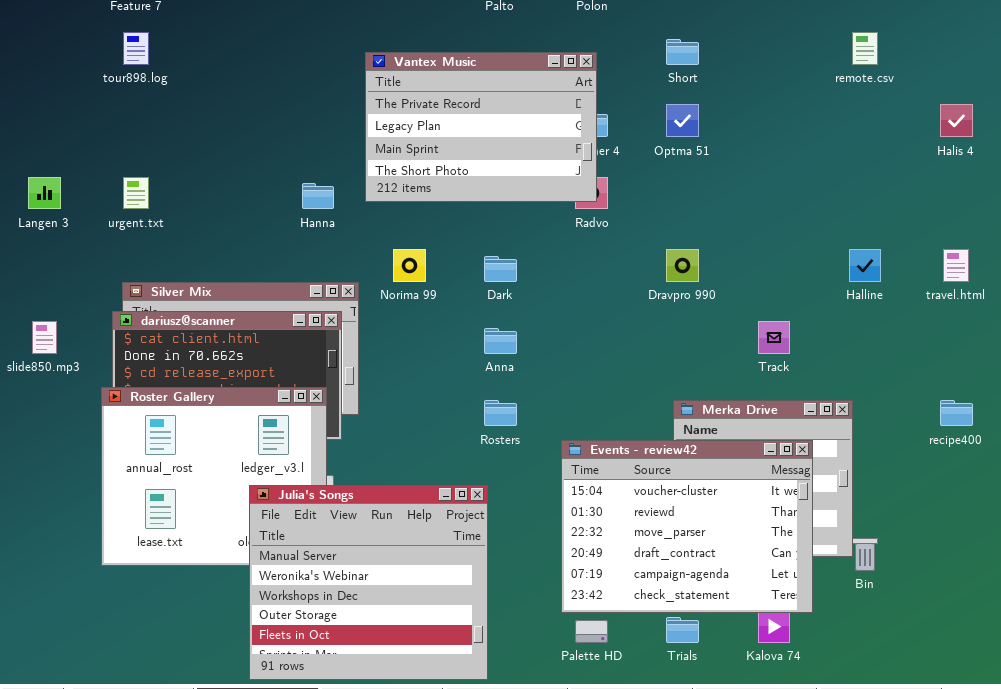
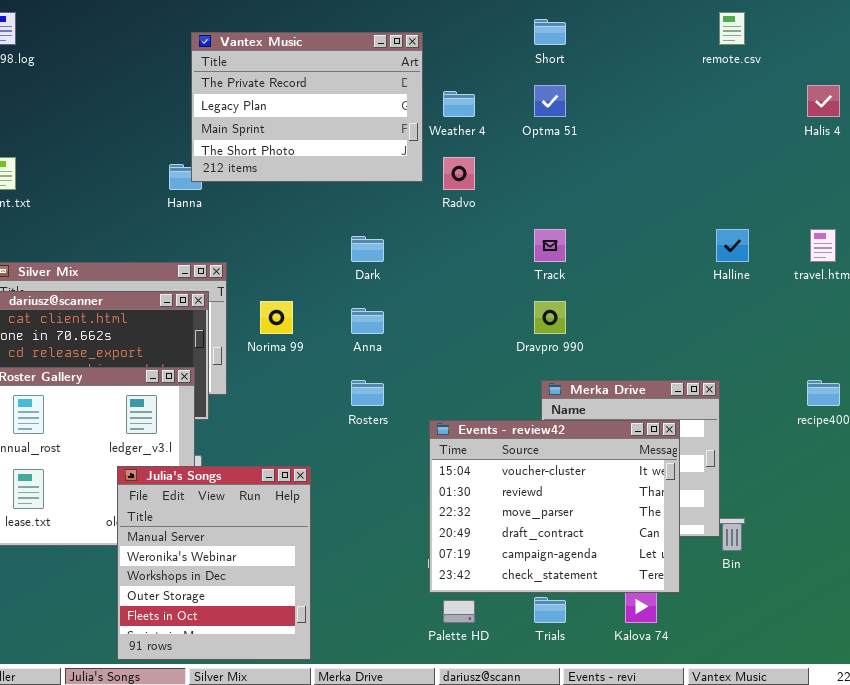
Vantex Music: [365,52,597,202] -> [191,32,423,182], moved
Norima 99: [393,249,426,282] -> [260,301,293,334], moved
Dravpro 990: [666,249,699,282] -> [534,301,566,334], moved
Track: [758,321,790,354] -> [534,229,566,262], moved
Julia's Songs: [249,485,488,680] -> [117,466,311,660], resized

